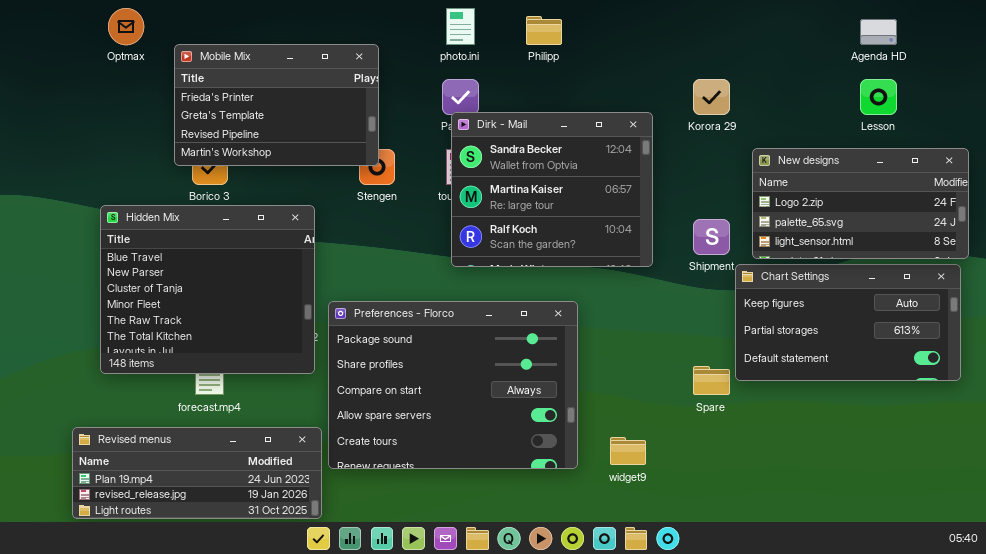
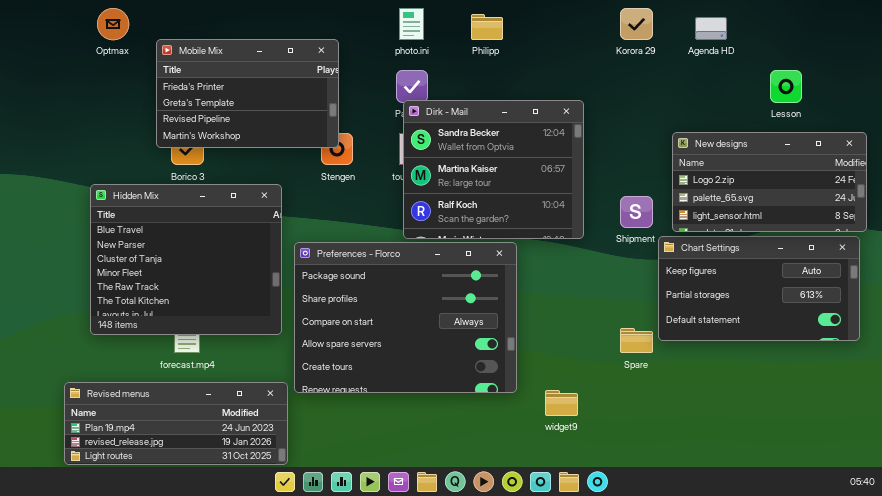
Agenda HD: [860,19,897,45] -> [695,17,727,40], moved
Korora 29: [693,79,730,115] -> [620,8,653,40], moved
Preferences - Florco: [328,301,578,469] -> [294,242,517,393], moved

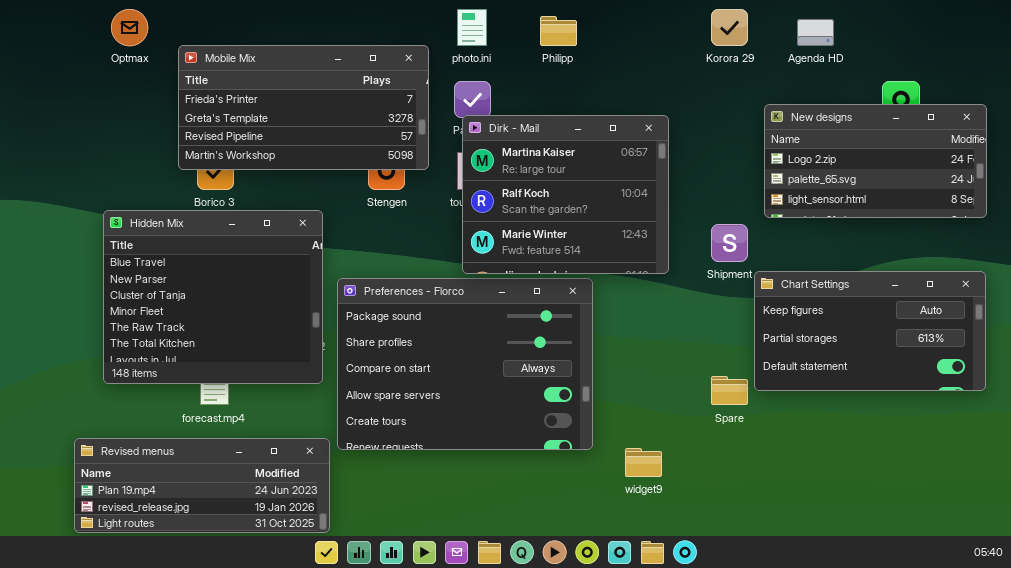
Mobile Mix: [156,39,339,148] -> [178,45,429,170], resized
Dirk - Mail: [403,100,584,239] -> [462,115,669,274], scrolled down 1 row
New designs: [672,132,867,232] -> [764,104,987,218], moved

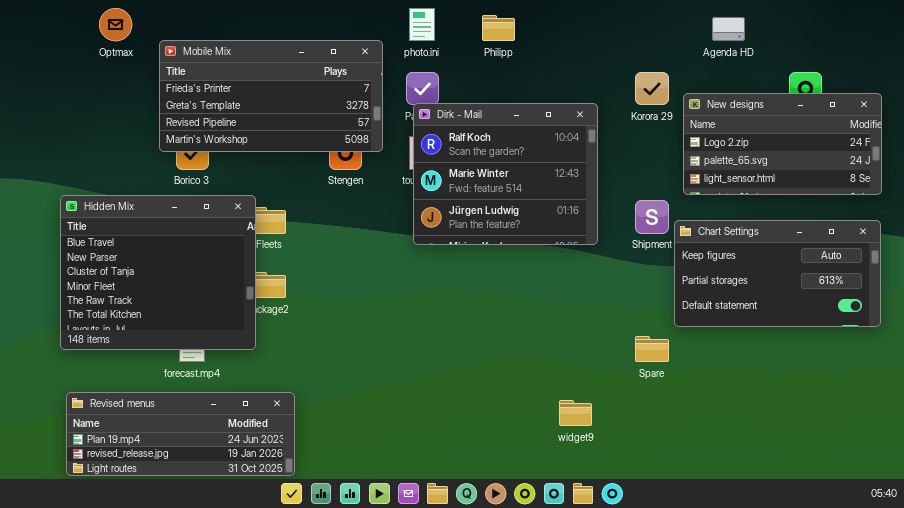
Korora 29: [711,9,748,46] -> [635,72,669,105], moved
Dirk - Mail: [462,115,669,274] -> [413,103,598,245], scrolled down 1 row
Hidden Mix: [103,210,323,384] -> [60,195,256,350], moved
Chart Settings: [754,271,986,391] -> [674,220,881,327], moved
Preferences - Florco: [337,278,593,450] -> none, closed

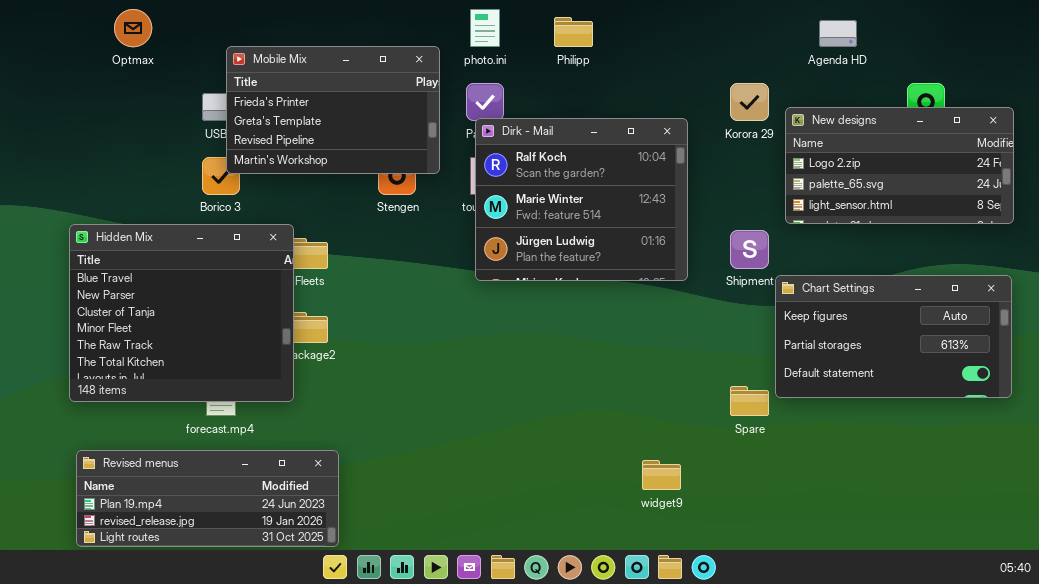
Mobile Mix: [159,40,383,152] -> [226,46,440,174], resized
Chart Settings: [674,220,881,327] -> [775,275,1012,398], moved

